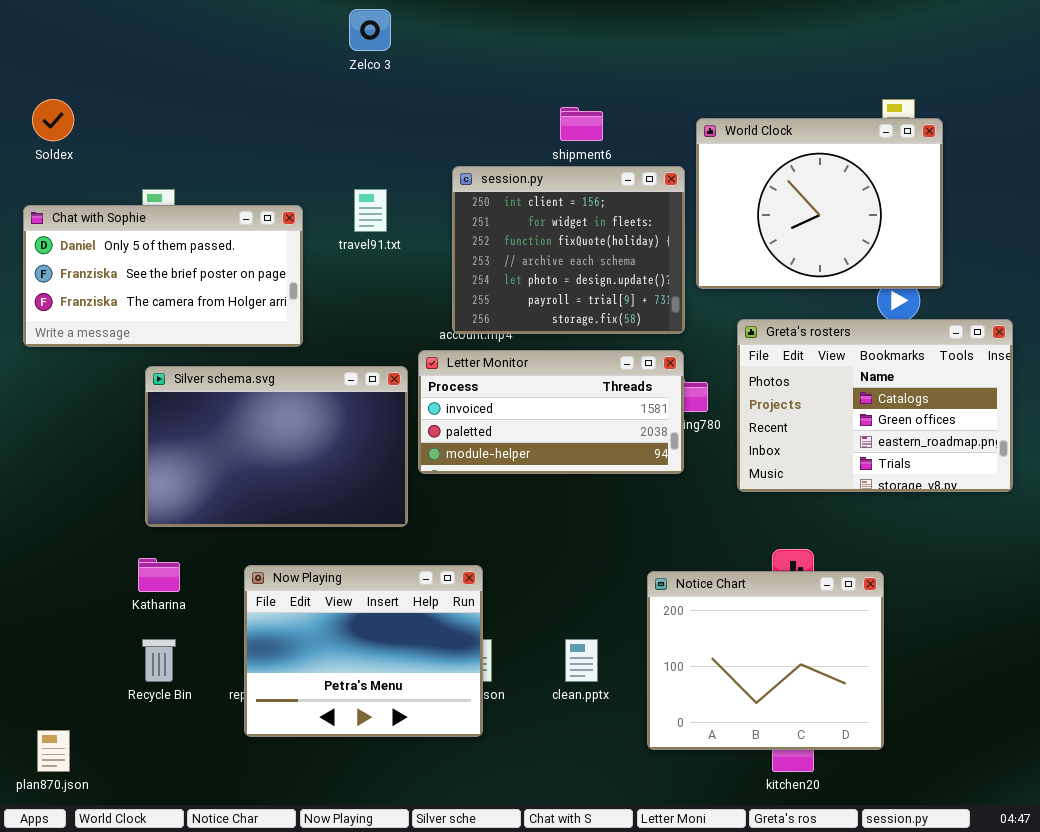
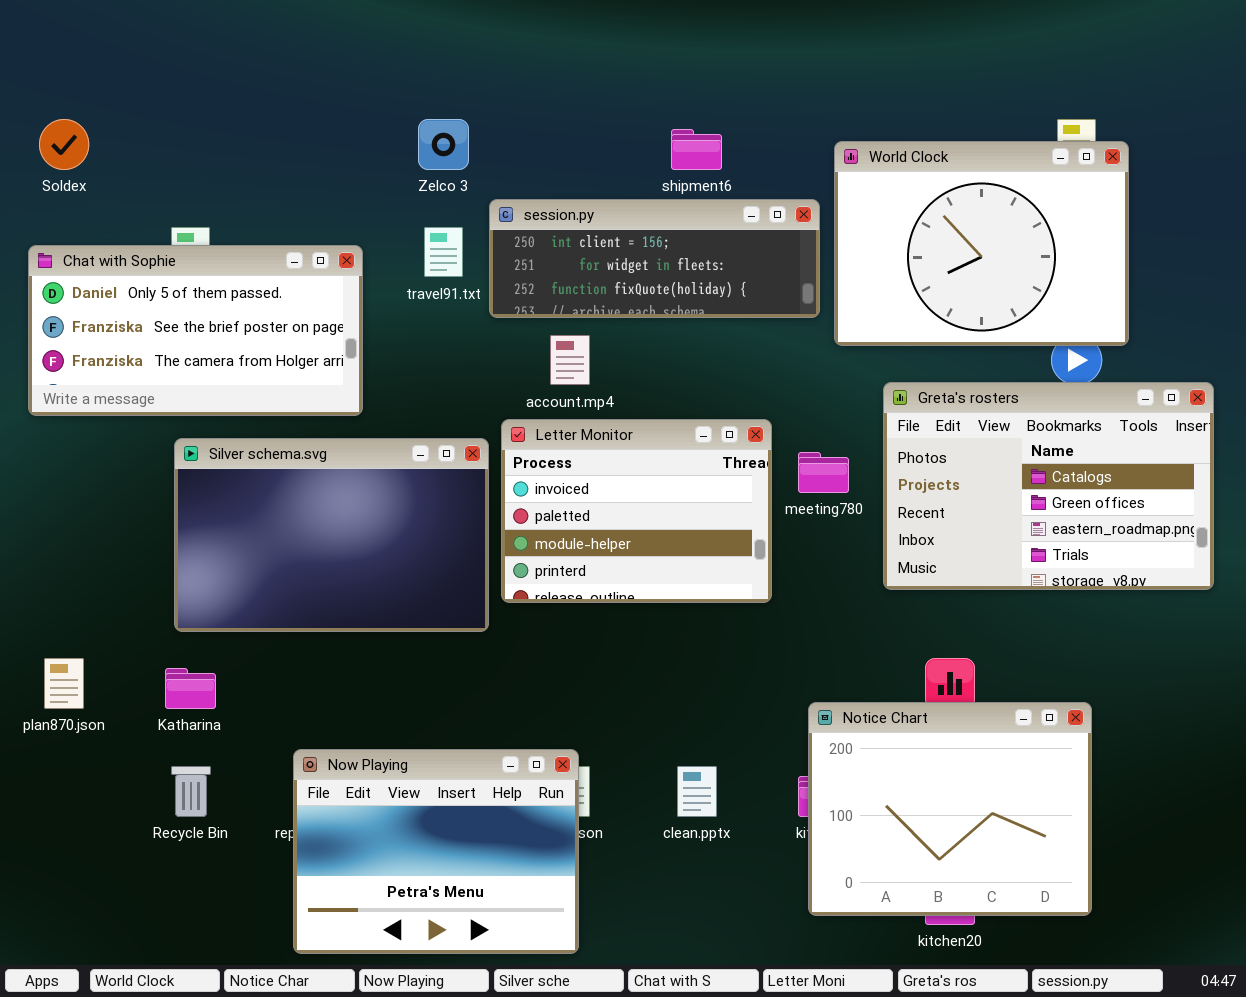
Zelco 3: [349,9,391,51] -> [418,119,469,170], moved
session.py: [452,166,685,334] -> [489,199,820,318], resized
Letter Monitor: [418,350,684,474] -> [501,419,772,603], resized
Now Playing: [244,565,483,737] -> [293,749,579,954], moved
Notice Chart: [647,571,884,750] -> [808,702,1092,916], moved
plan870.json: [37,730,70,772] -> [44,658,84,709], moved

